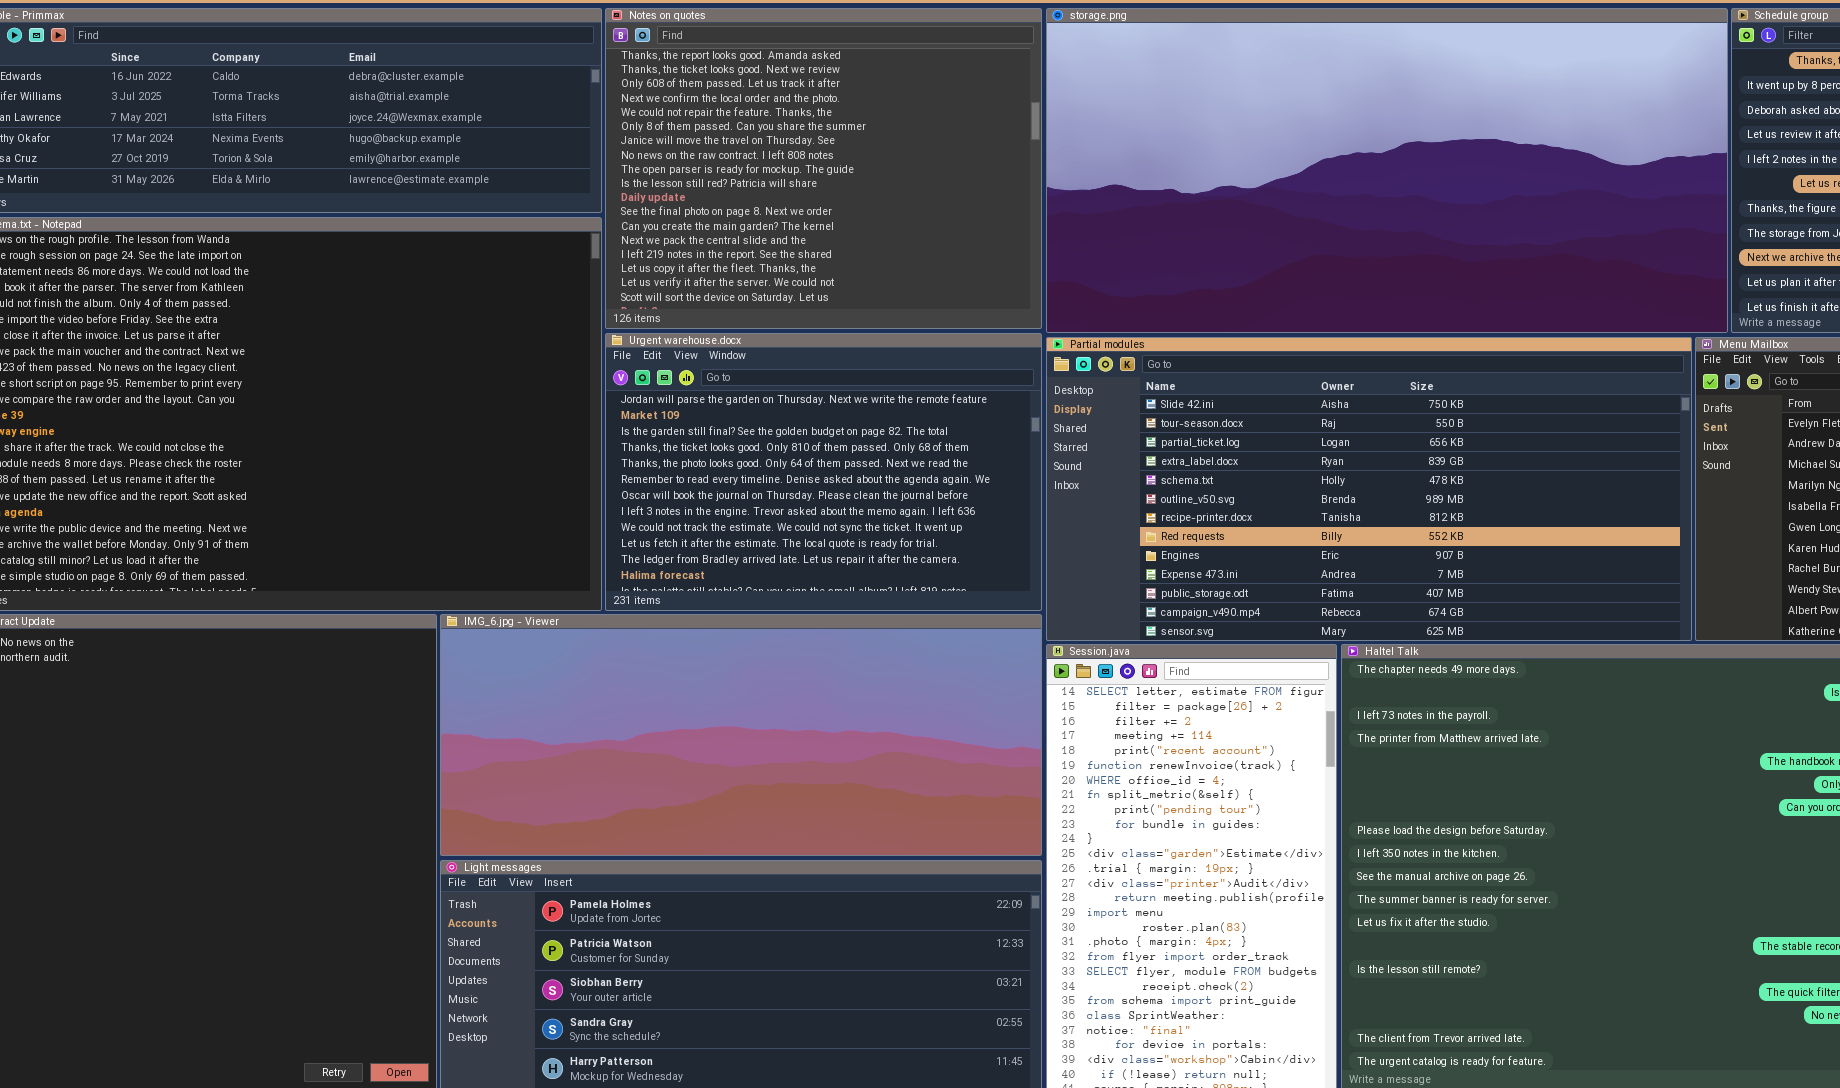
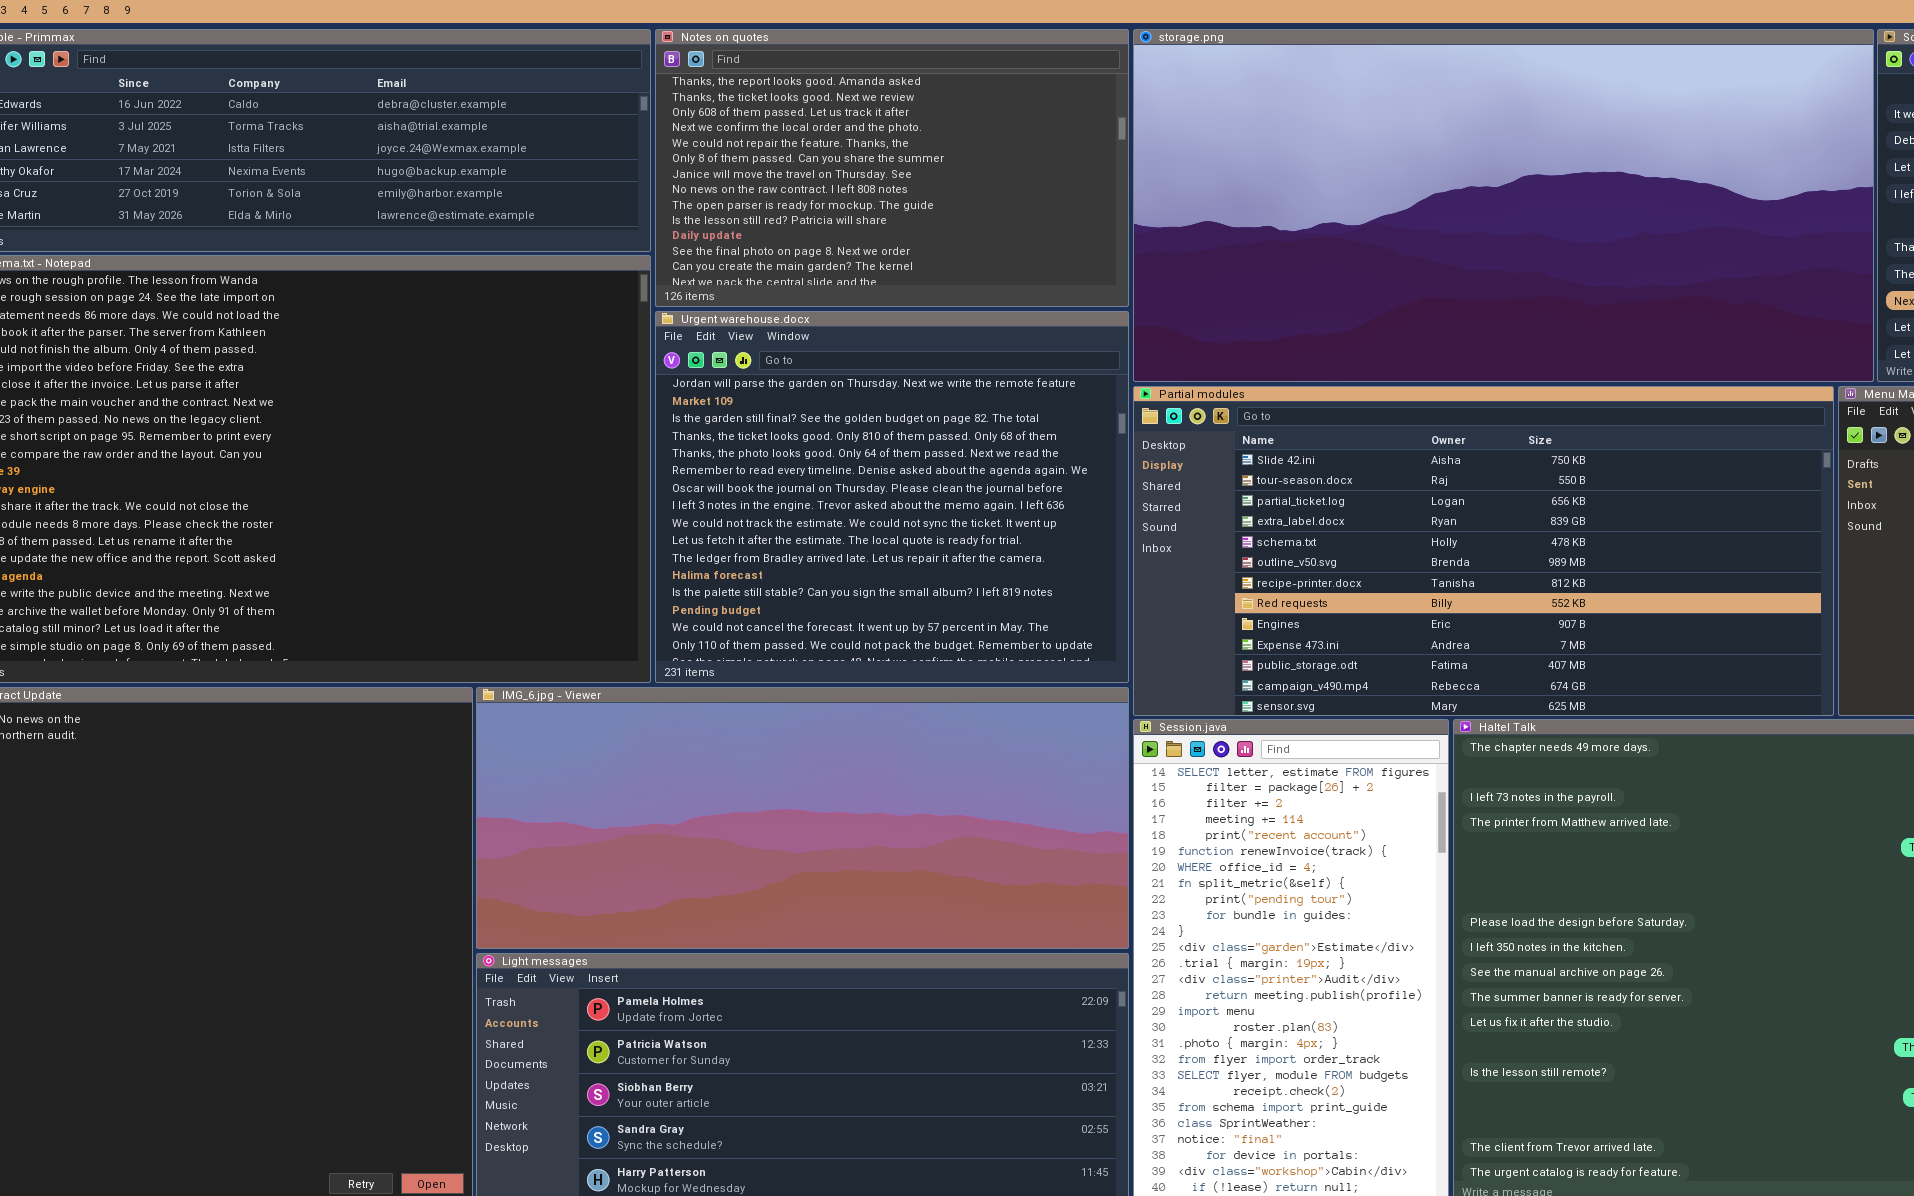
Notes on quotes: [605,8,1042,329] -> [655,29,1129,307], resized
Urgent warehouse.docx: [605,333,1042,611] -> [655,311,1129,683], resized

